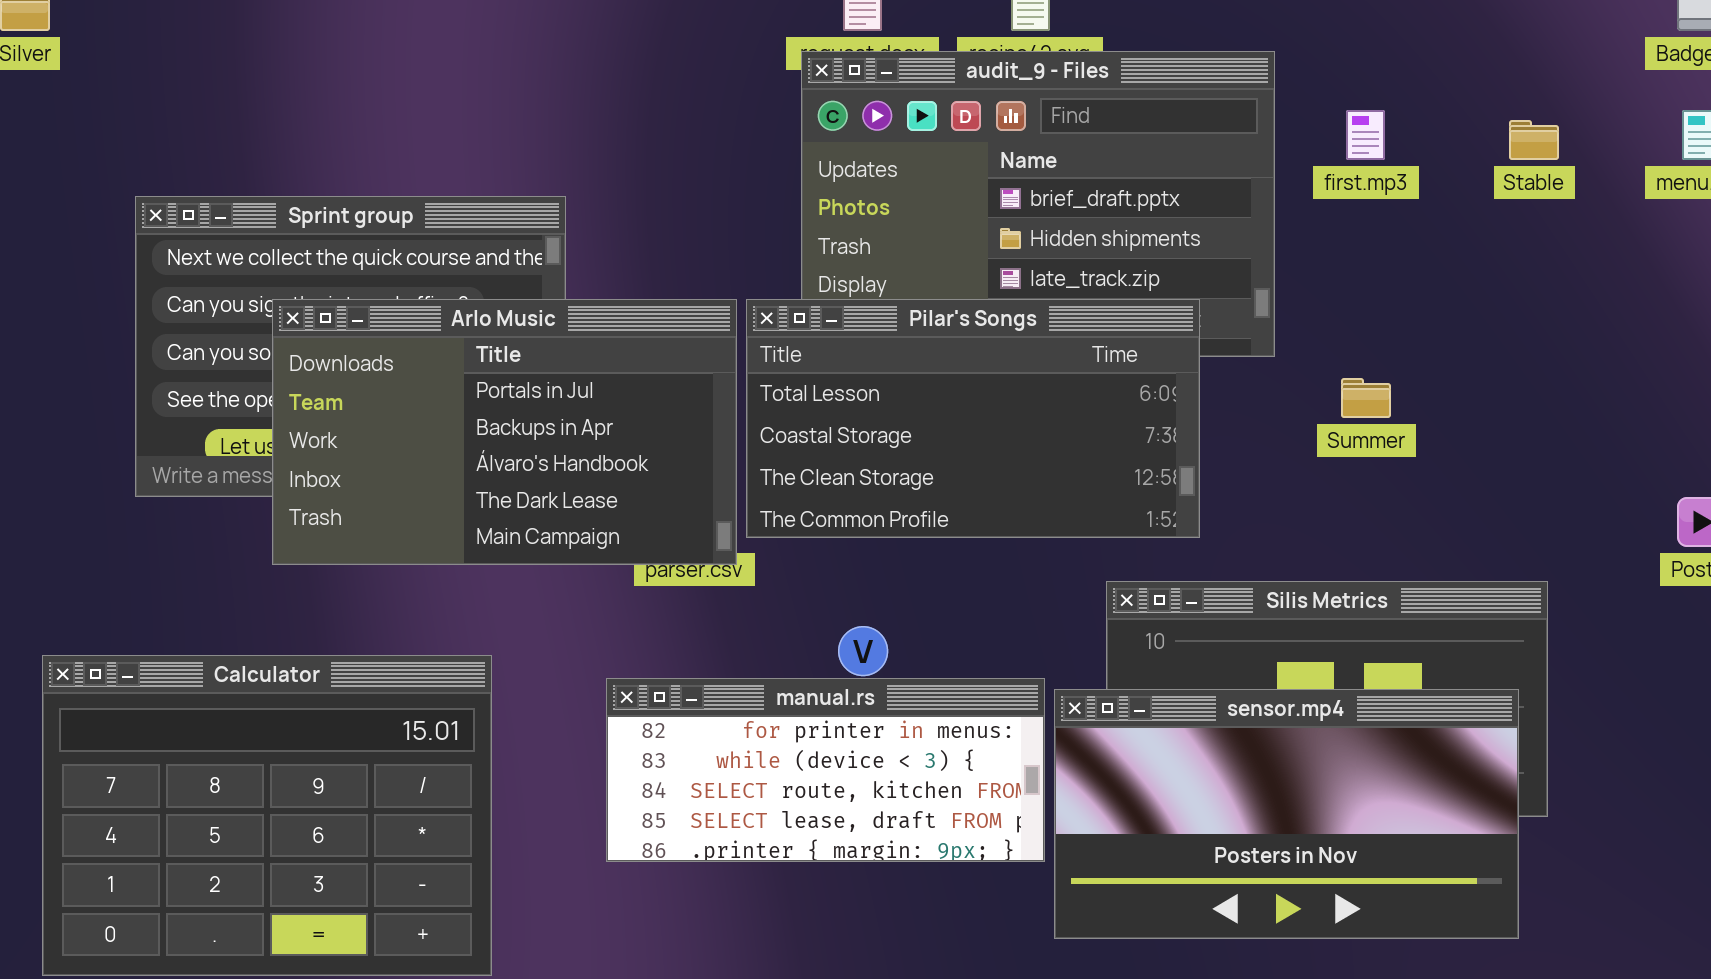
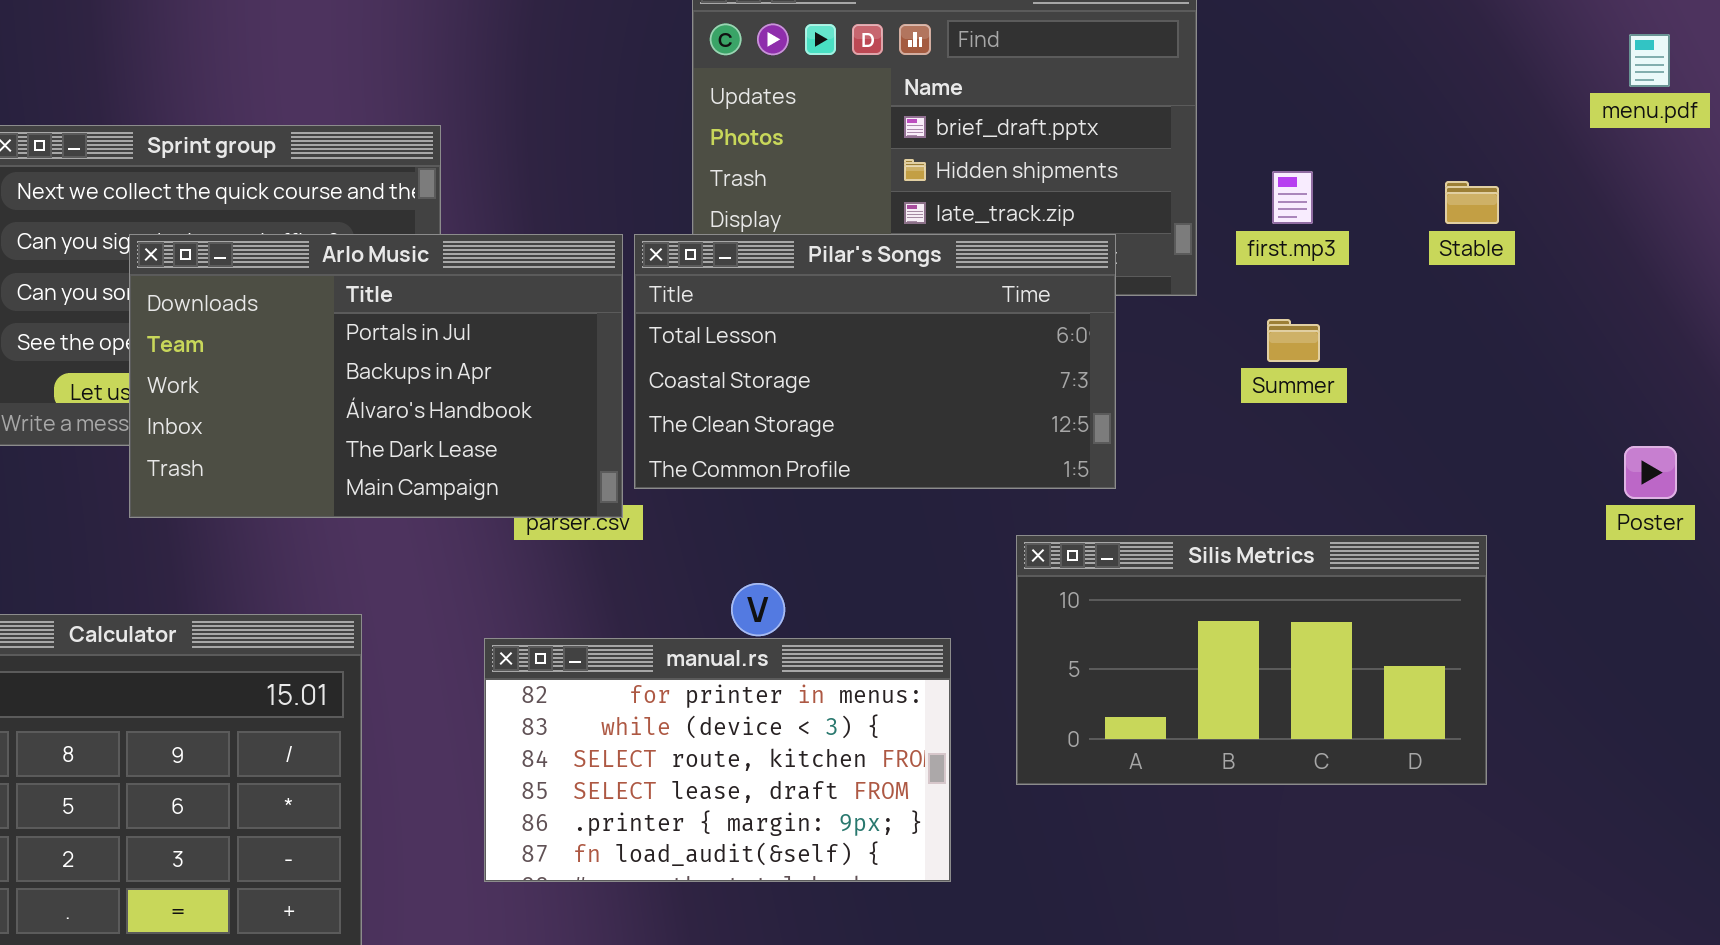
first.mp3: [1346,110,1385,160] -> [1272,171,1313,224], moved
Stable: [1509,120,1559,160] -> [1445,181,1499,224], moved
manual.rs: [606,678,1045,862] -> [484,638,951,882], resized
sensor.mp4: [1054,689,1519,939] -> none, closed

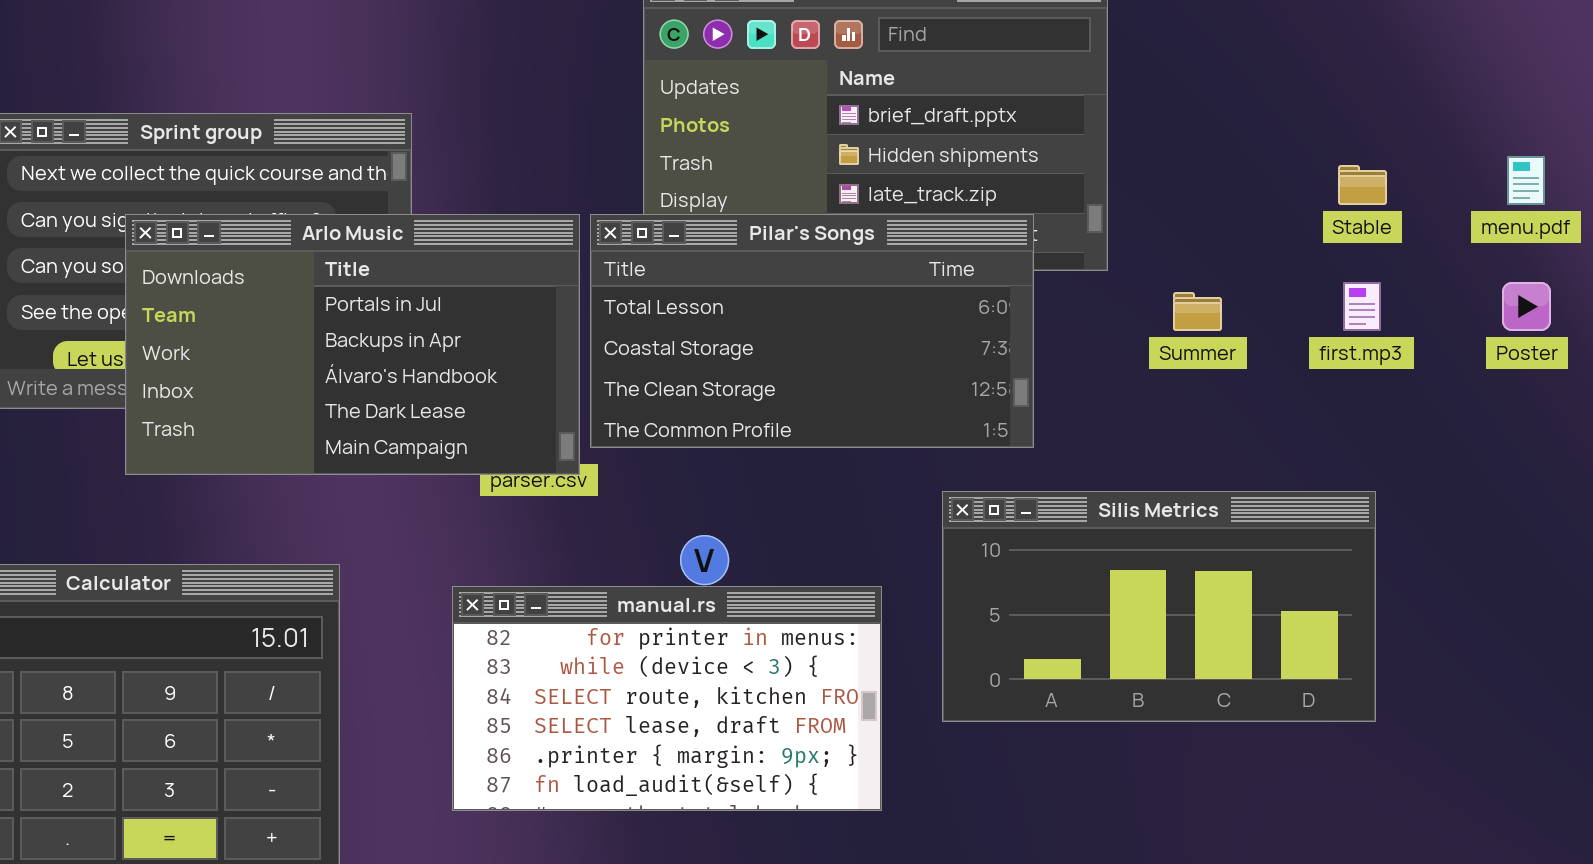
menu.pdf: [1629,34,1670,87] -> [1507,156,1545,205], moved
first.mp3: [1272,171,1313,224] -> [1343,282,1381,331], moved
Poster: [1624,446,1677,499] -> [1502,282,1551,331], moved

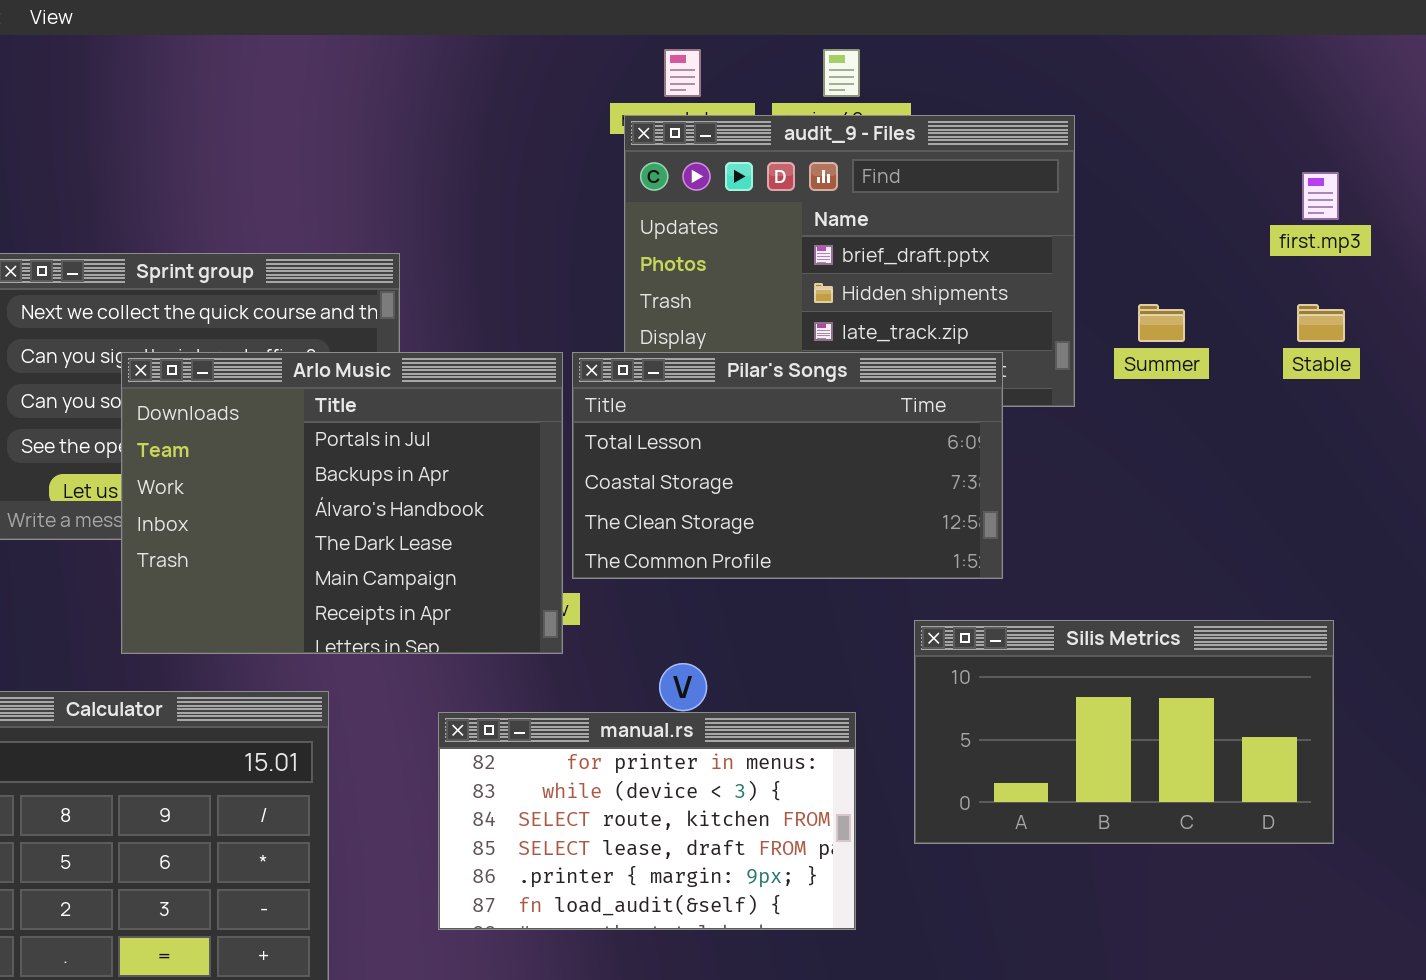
Arlo Music: [125,214,580,475] -> [121,352,563,654], resized
first.mp3: [1343,282,1381,331] -> [1302,172,1339,220], moved
Summer: [1173,292,1222,331] -> [1138,304,1185,342], moved

